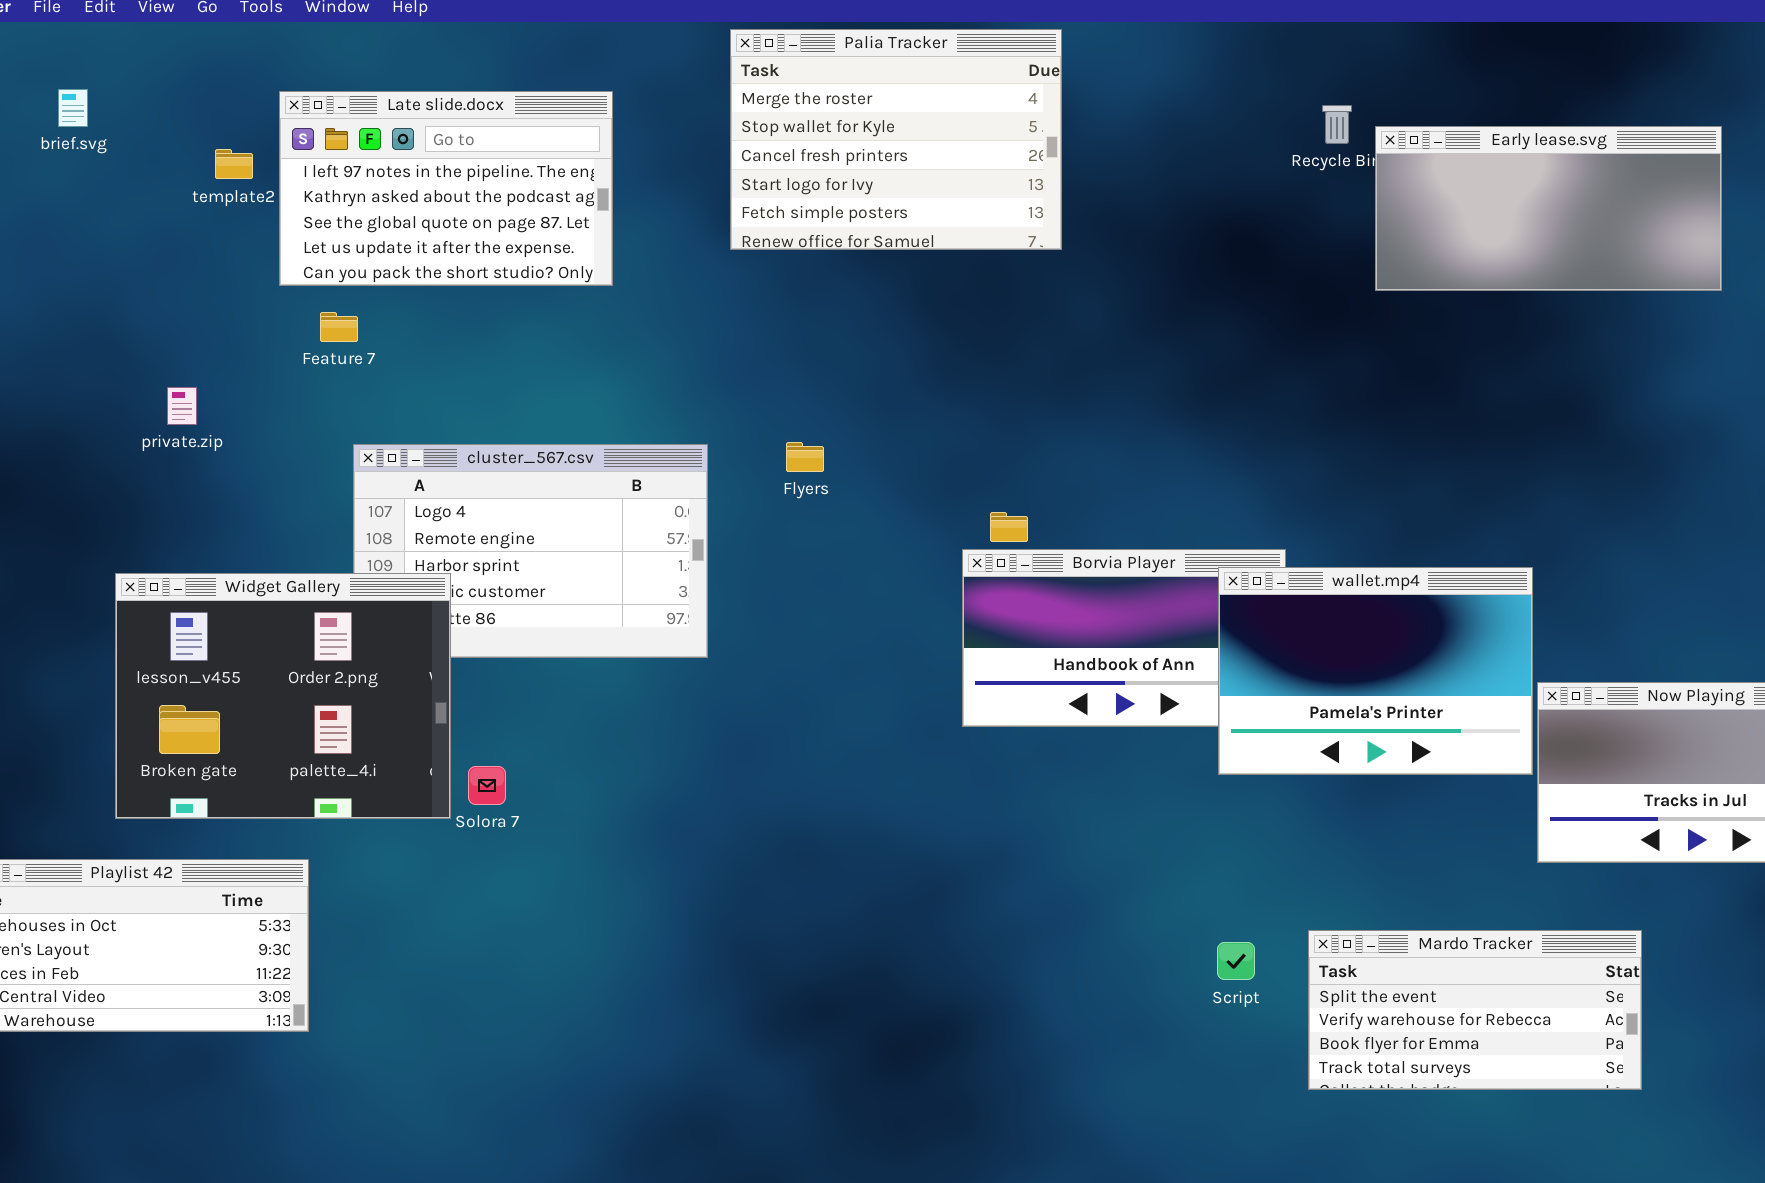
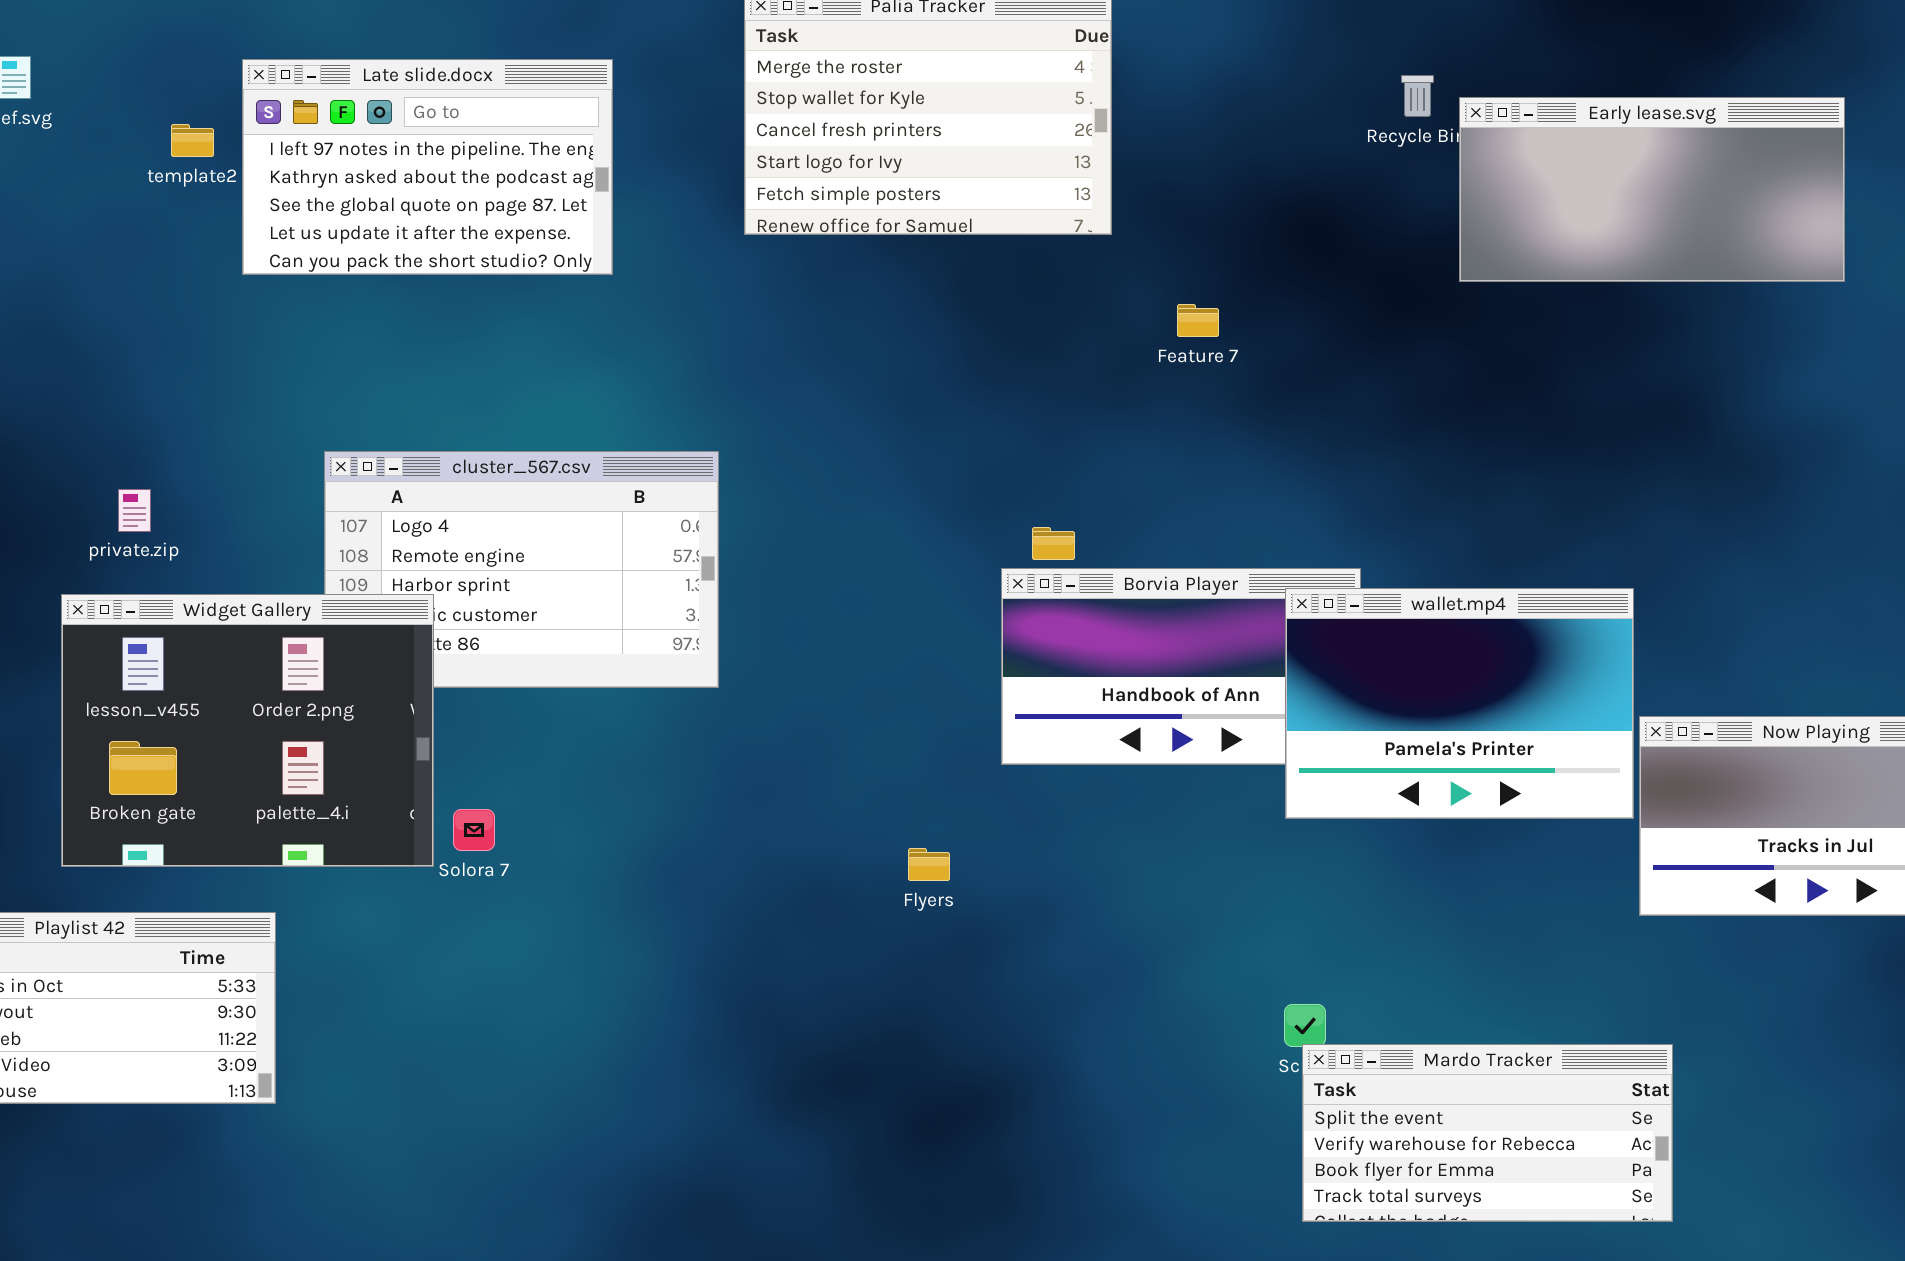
Feature 7: [320,312,358,342] -> [1177,304,1219,337], moved
private.zip: [167,387,197,425] -> [118,489,151,532], moved
Flyers: [786,442,824,472] -> [908,848,950,881], moved
Mardo Tracker: [1308,930,1642,1090] -> [1302,1044,1673,1222], moved

